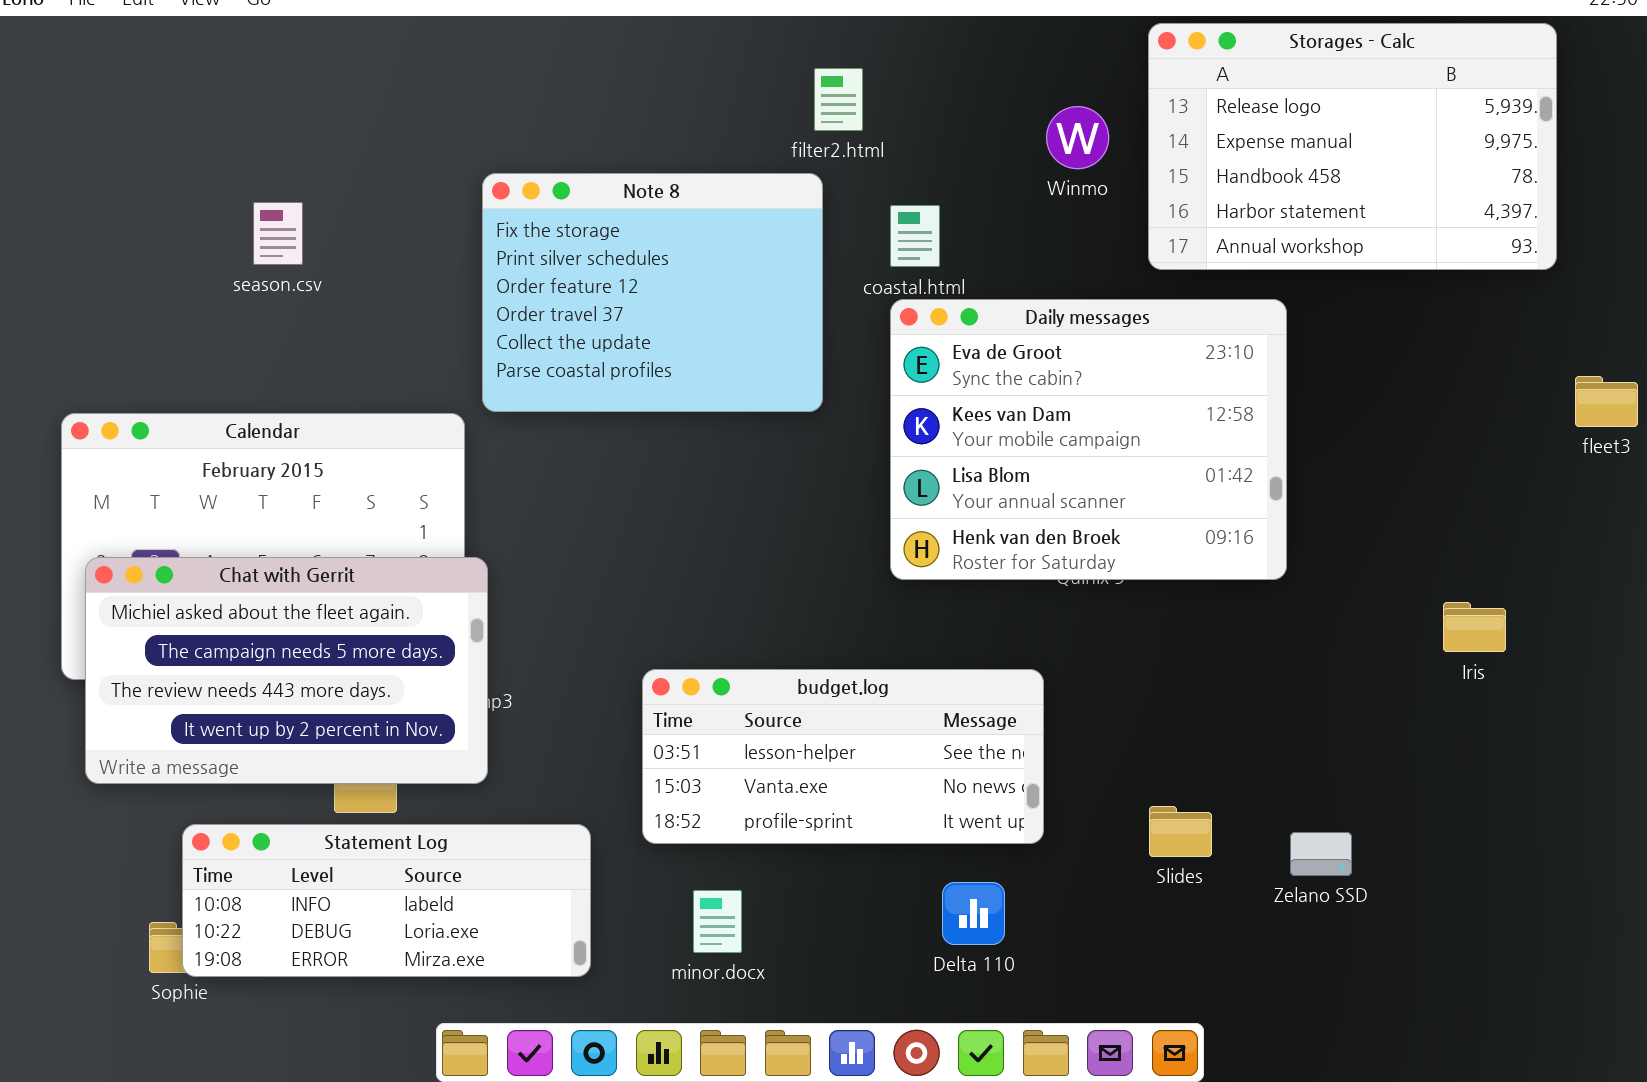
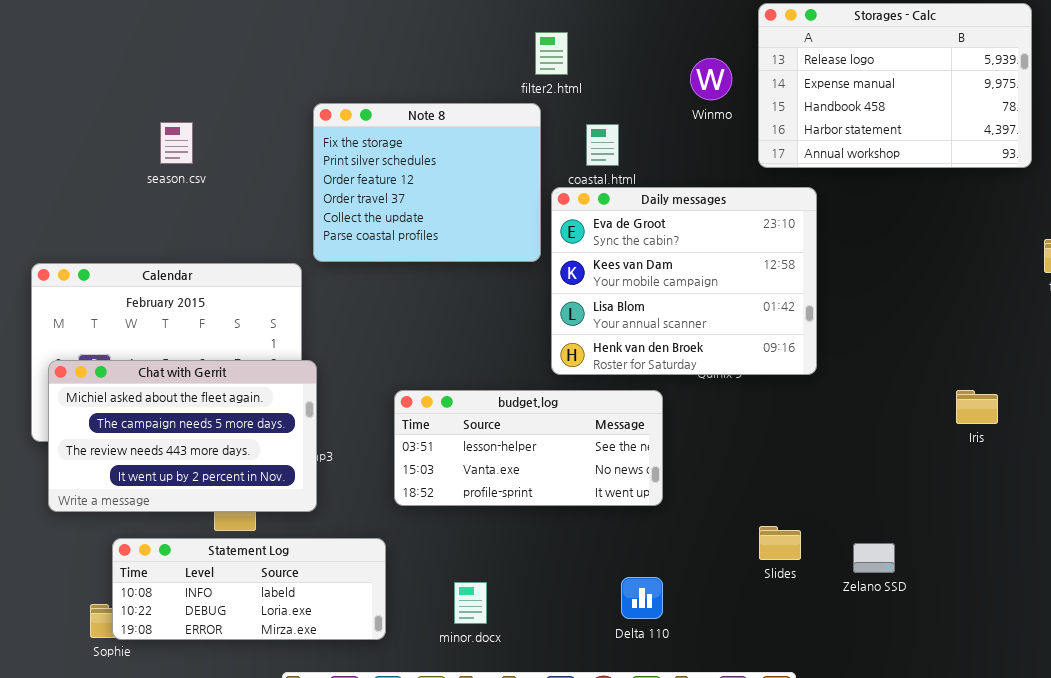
Daily messages: [890,299,1287,580] -> [551,187,817,375], moved
budget.log: [642,669,1044,844] -> [394,390,663,506], moved

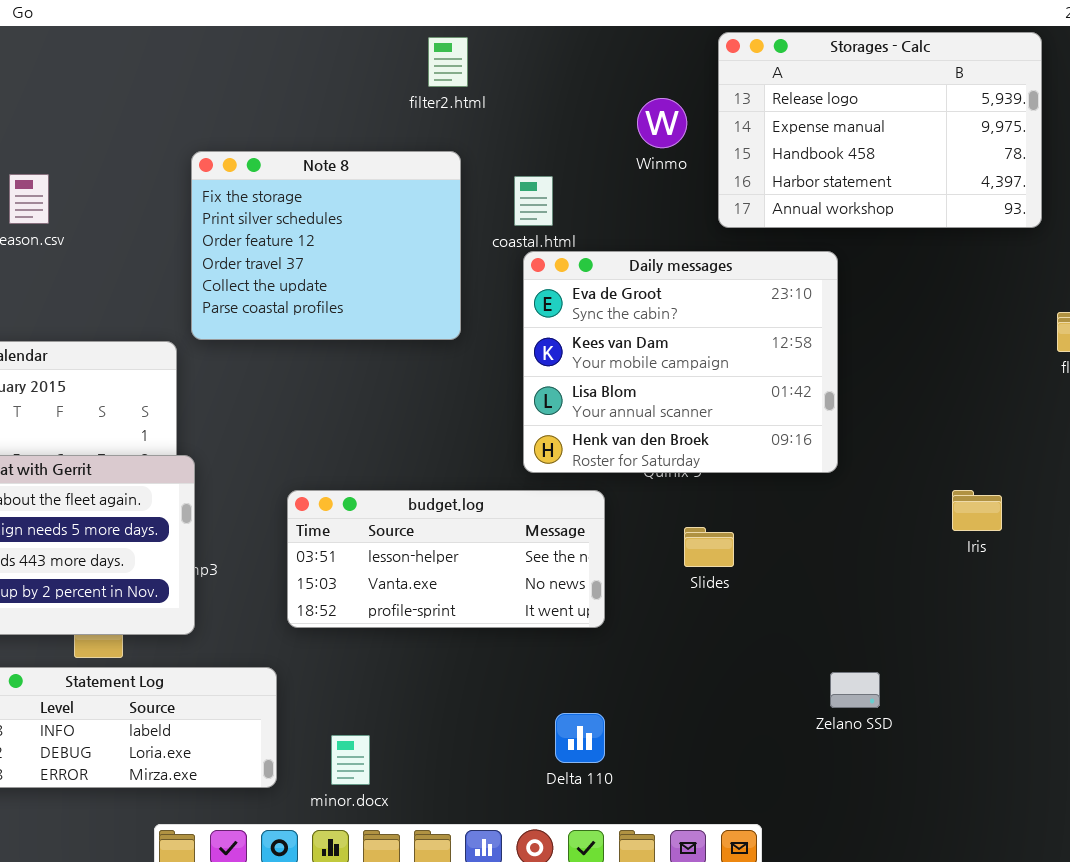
filter2.html: [535,32,568,75] -> [428,37,468,87], moved
Daily messages: [551,187,817,375] -> [523,251,838,473], moved
Slides: [759,526,801,560] -> [684,527,734,567], moved
minor.docx: [454,582,487,624] -> [331,735,370,785], moved

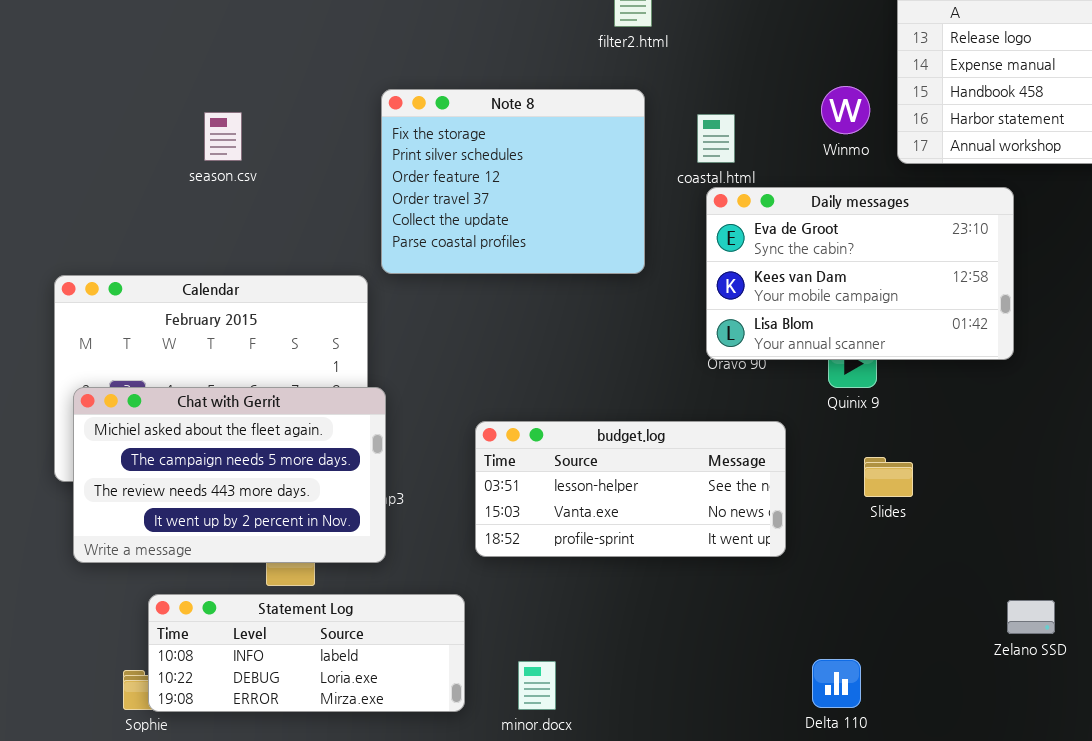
Winmo: [637,98,687,148] -> [821,86,870,134], moved
Daily messages: [523,251,838,473] -> [706,187,1014,360], resized
Delta 110: [555,713,605,763] -> [812,659,861,708], moved

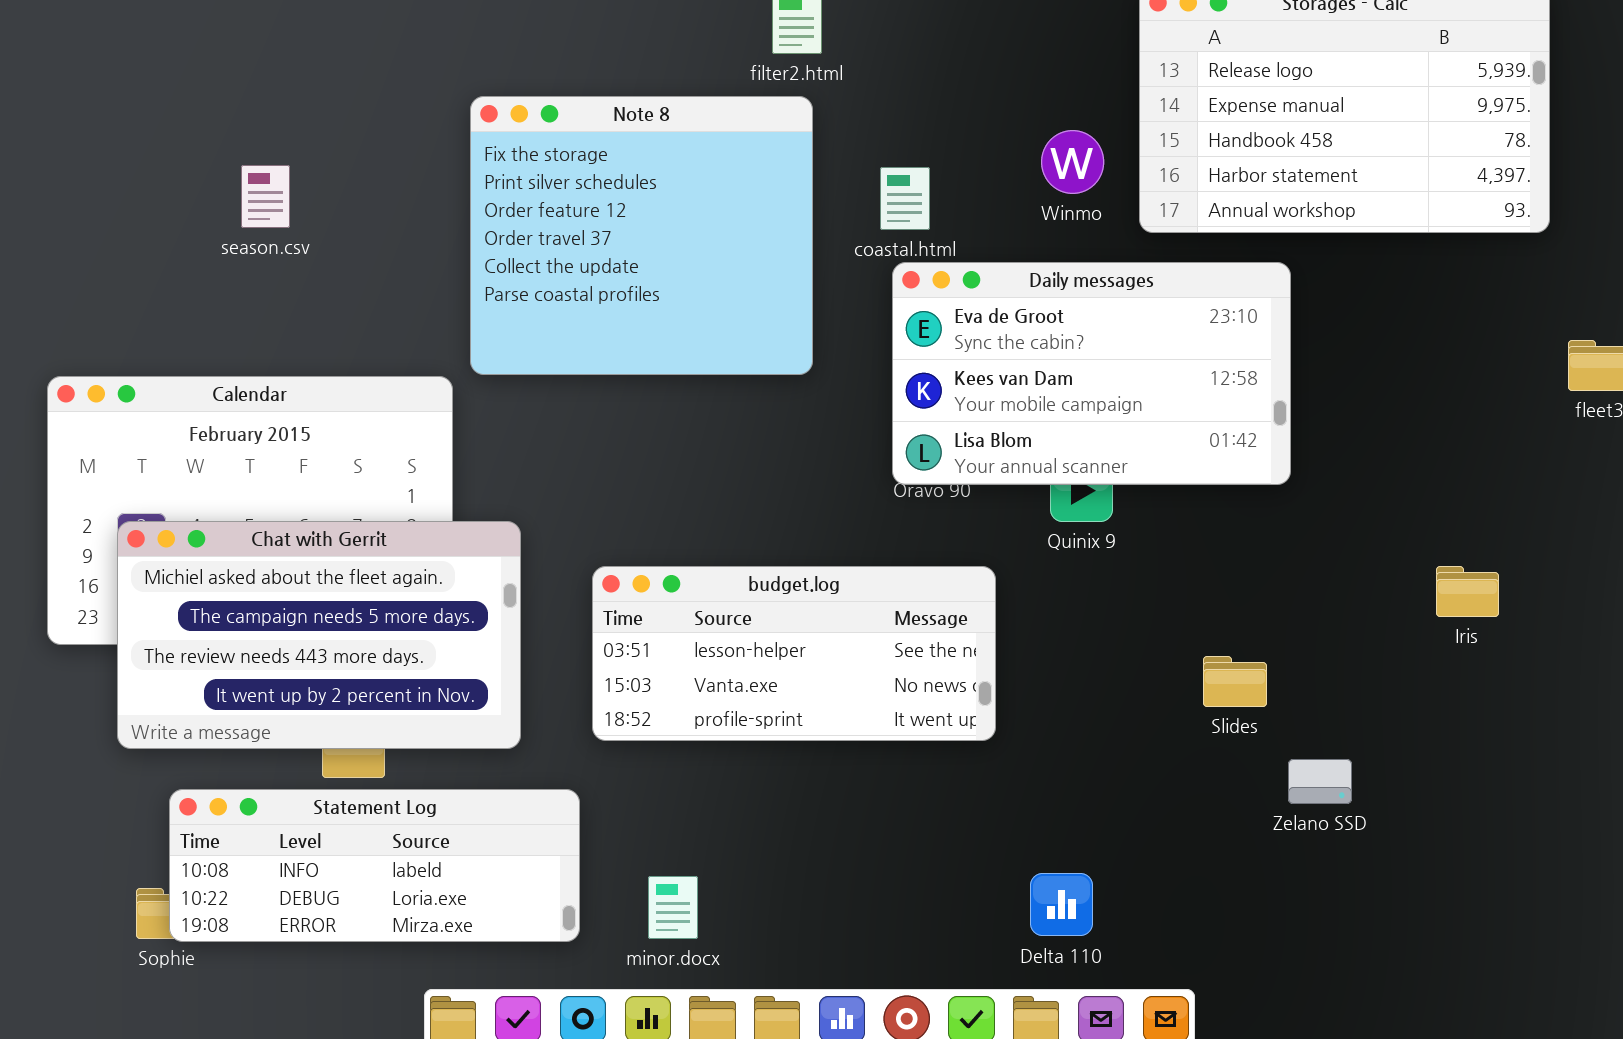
Note 8: [381,89,645,274] -> [470,96,813,375], resized
Chat with Gerrit: [73,387,386,563] -> [117,521,521,749], moved
Slides: [864,457,913,497] -> [1203,656,1267,707], moved
Zelano SSD: [1007,600,1055,634] -> [1288,759,1352,804], moved

